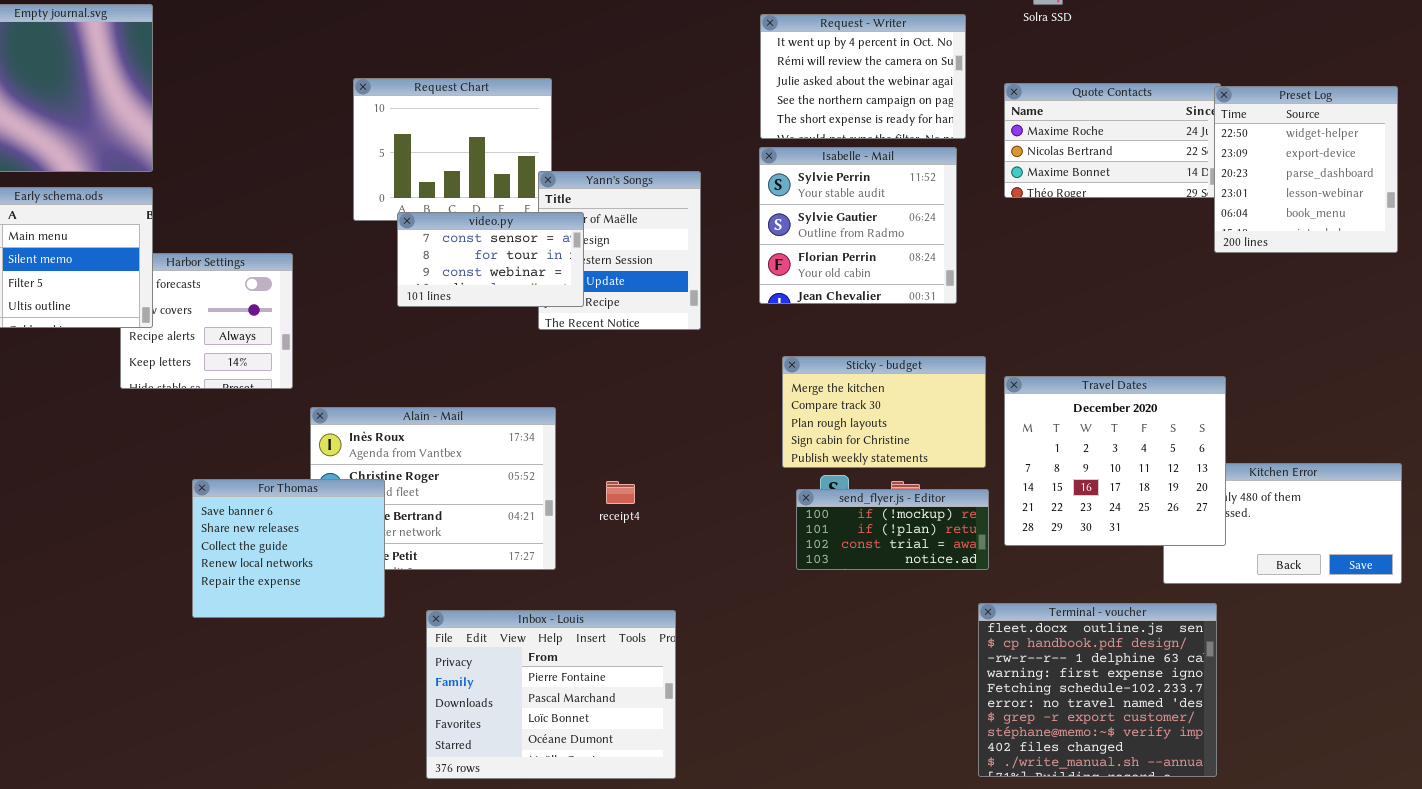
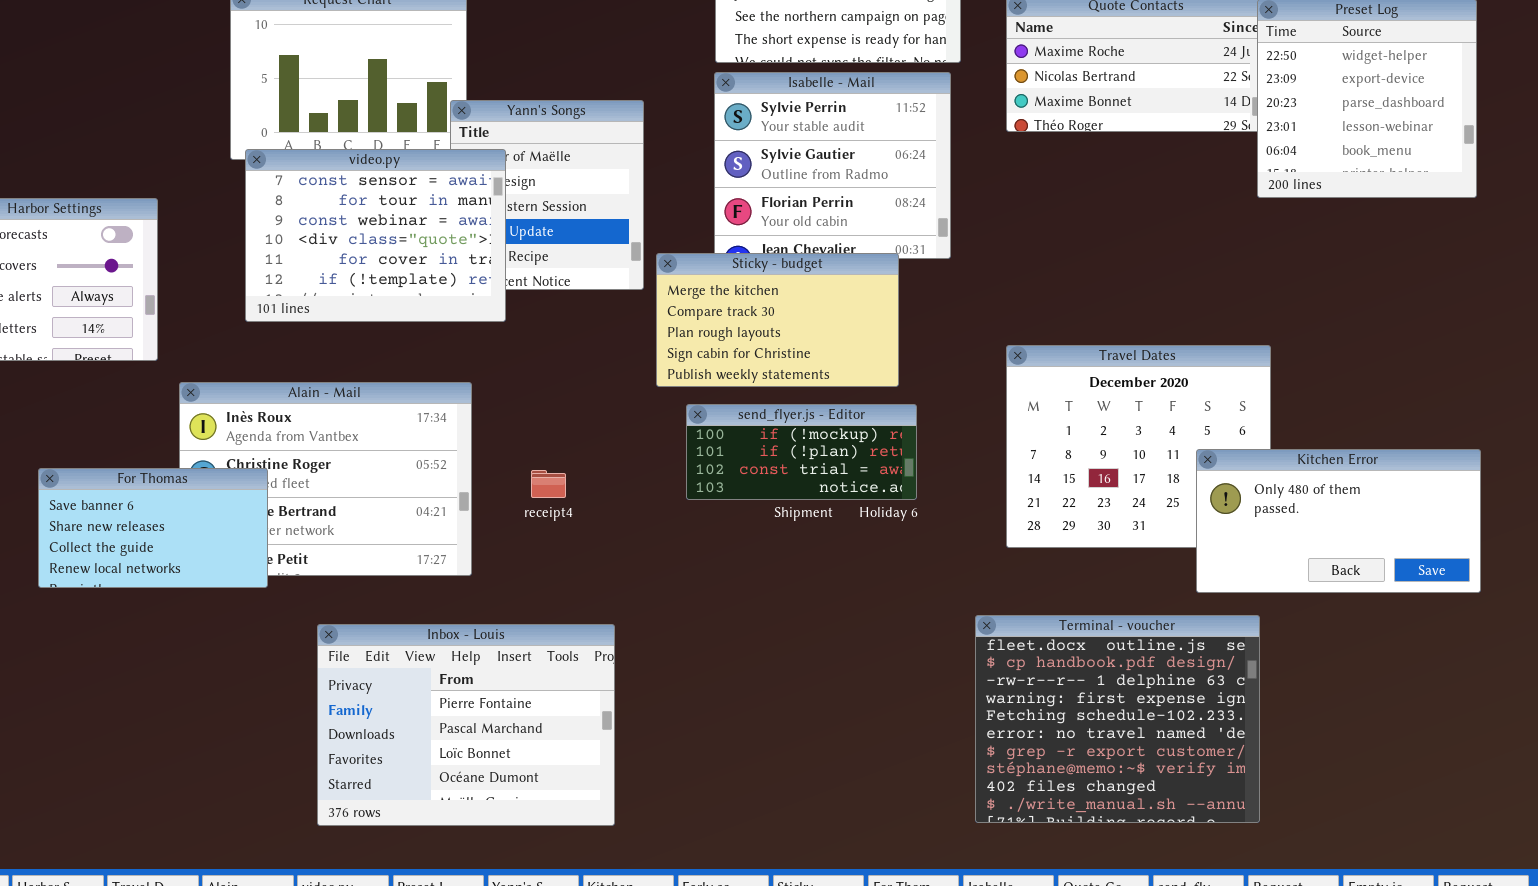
video.py: [397,212,584,307] -> [245,149,506,322], resized
Sticky - budget: [782,356,986,468] -> [656,253,899,387], moved
Kitchen Error: [1163,463,1402,584] -> [1196,449,1481,593], raised
For Thomas: [192,479,385,618] -> [38,468,268,588], resized
send_flyer.js - Editor: [796,489,989,570] -> [686,404,917,500], moved

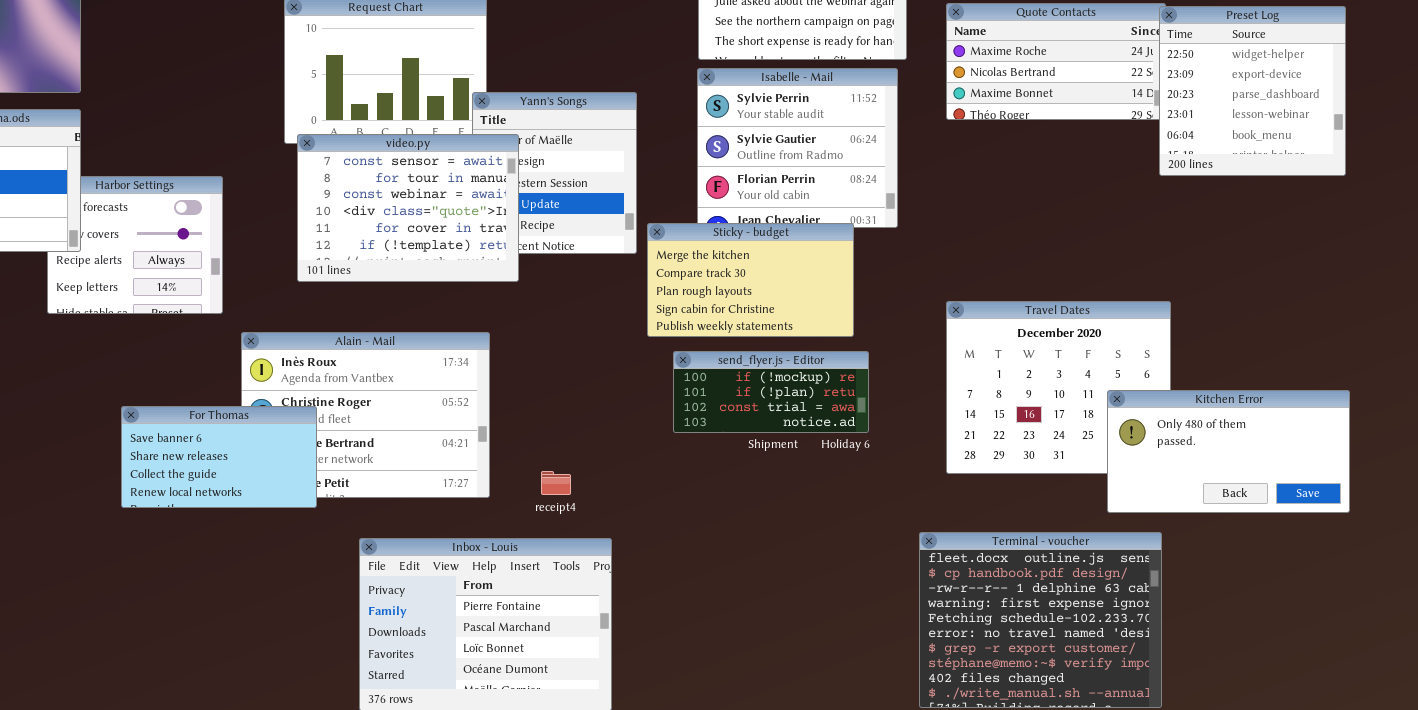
receipt4: [531,470,566,498] -> [541,471,571,495], moved

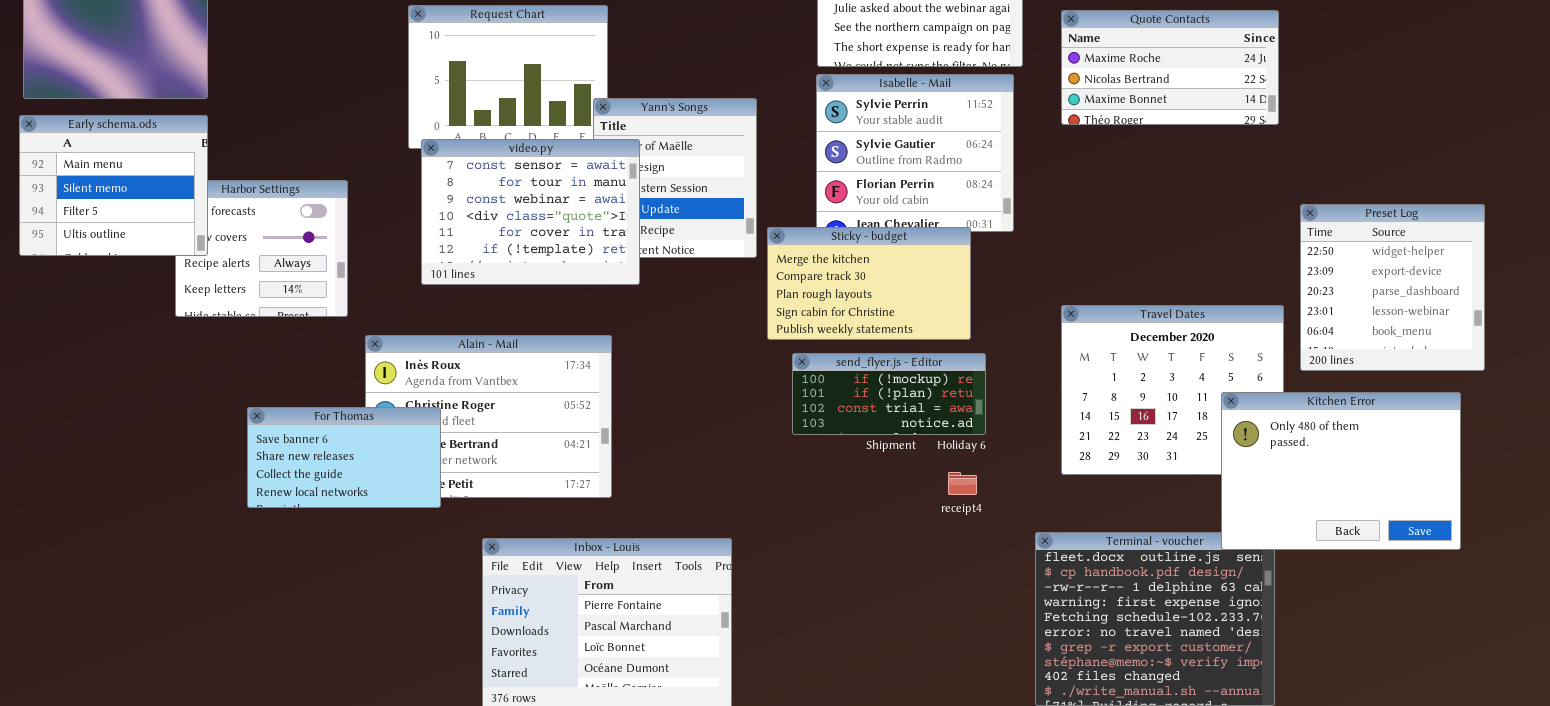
Preset Log: [1159,6,1346,176] -> [1300,204,1485,371], moved
Kitchen Error: [1107,390,1350,513] -> [1221,392,1461,550], resized
receipt4: [541,471,571,495] -> [948,472,977,495], moved

